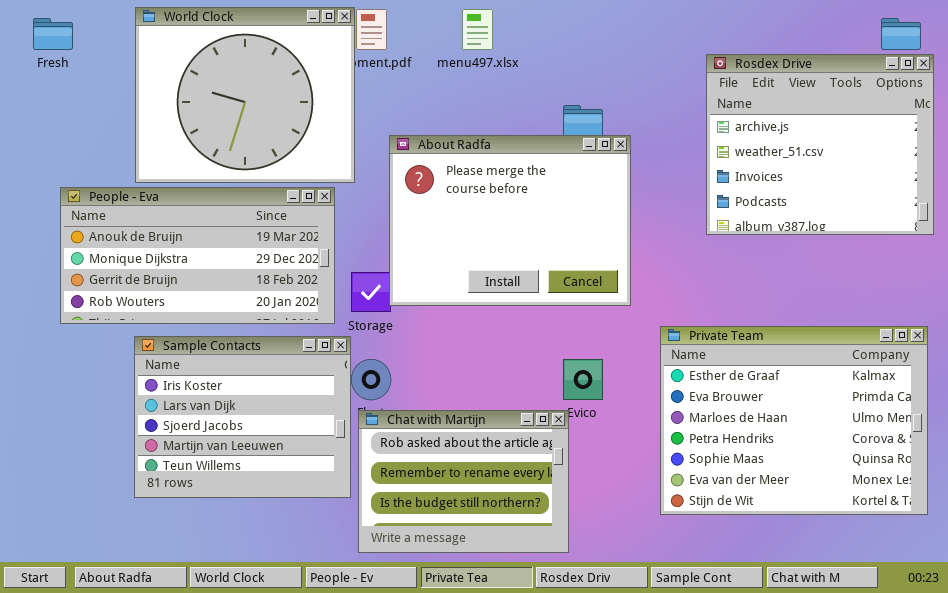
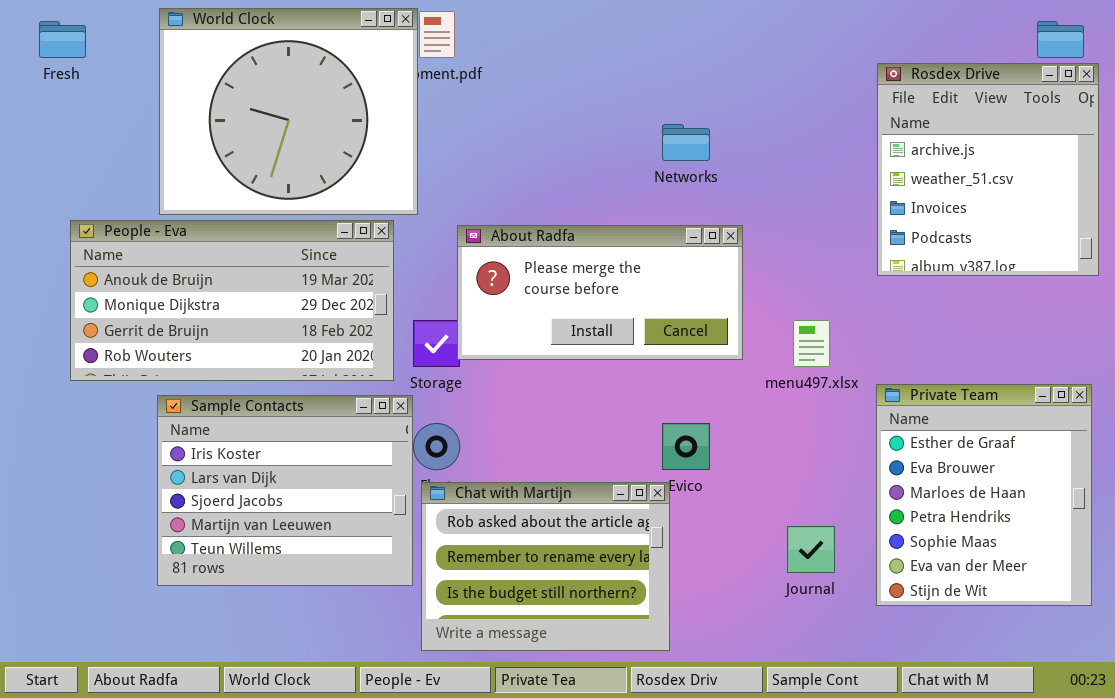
menu497.xlsx: [462,9,493,50] -> [793,320,830,367], moved
Rosdex Drive: [706,54,934,235] -> [877,63,1099,276], resized
About Radfa: [389,135,631,306] -> [457,225,743,360], resized
Private Team: [660,326,928,515] -> [876,384,1092,606], resized

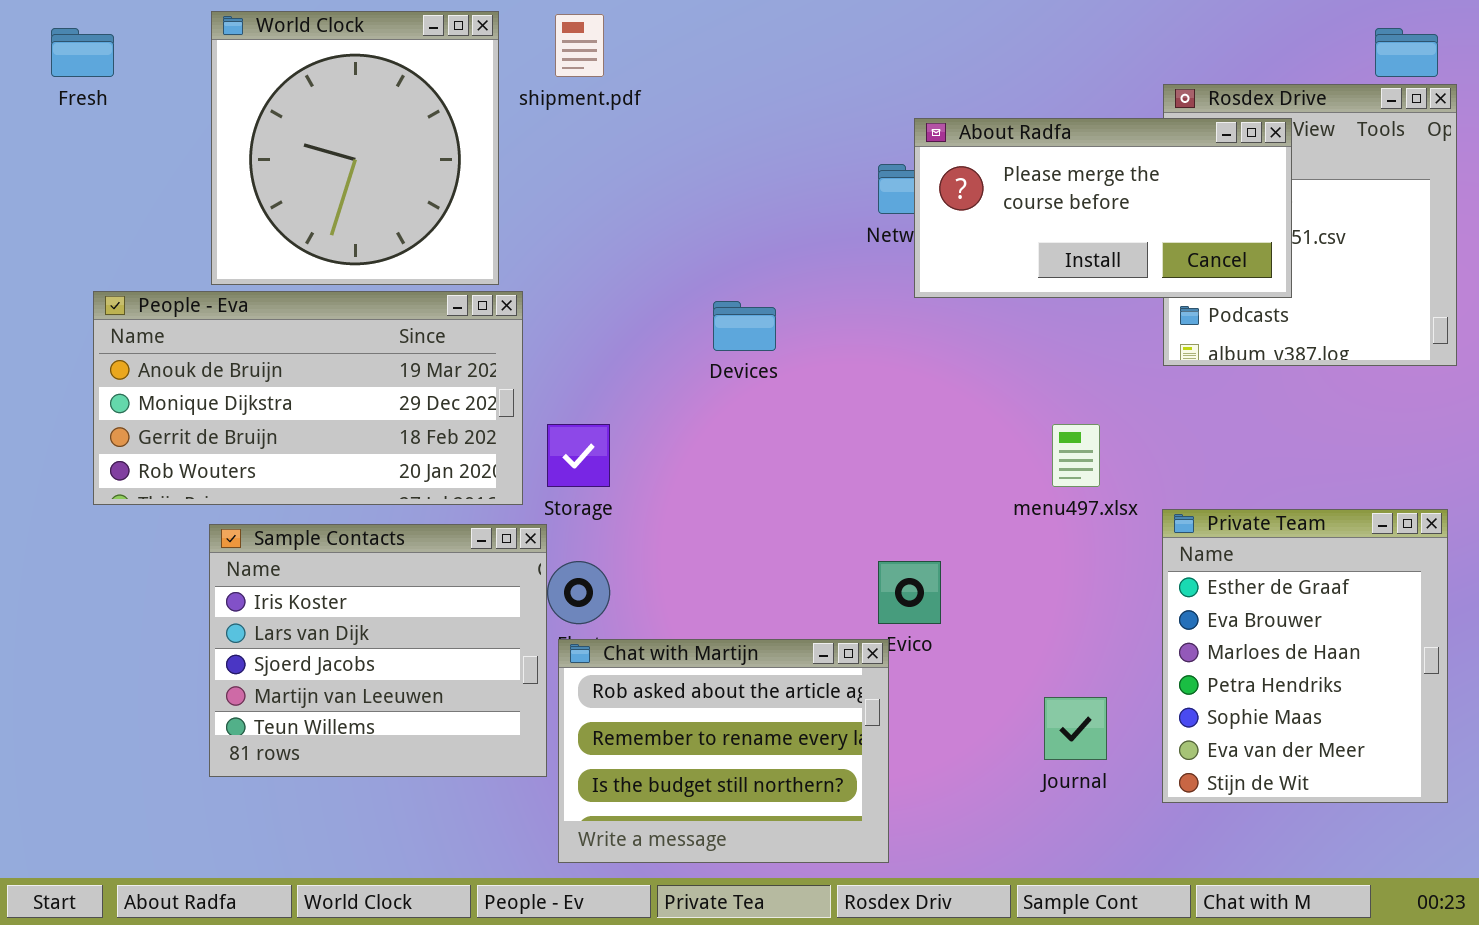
World Clock: [159,8,418,215] -> [211,11,499,285], resized
About Radfa: [457,225,743,360] -> [914,118,1292,298], moved

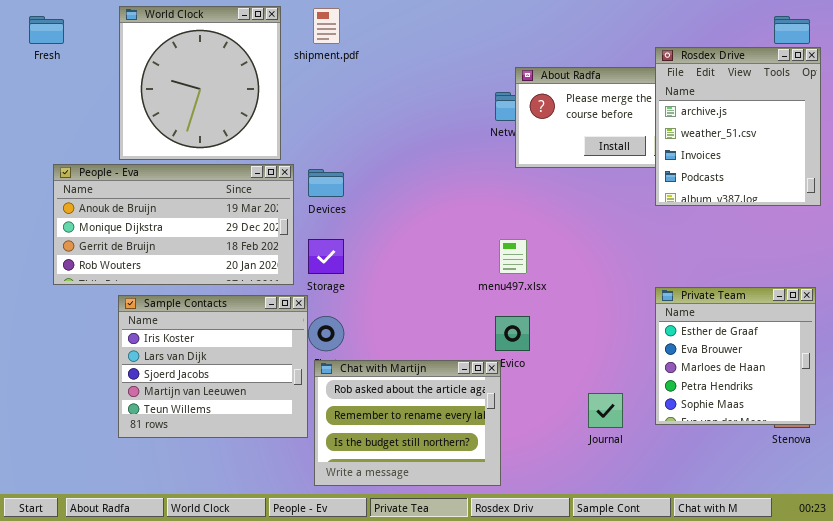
Rosdex Drive: [1163,84,1457,366] -> [655,47,821,206], raised
Devices: [713,301,776,351] -> [308,169,344,197], moved
menu497.xlsx: [1052,424,1100,487] -> [499,239,527,274], moved
Private Team: [1162,509,1448,803] -> [655,287,816,425], resized

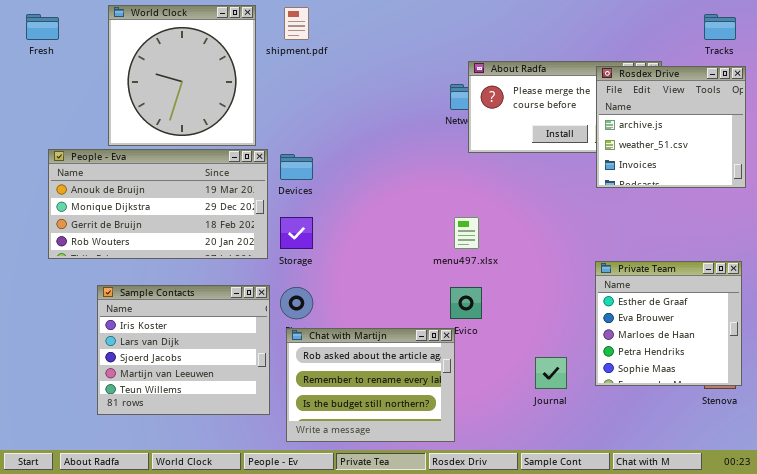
Rosdex Drive: [655,47,821,206] -> [596,66,746,188], resized
Sample Contacts: [118,295,308,438] -> [97,285,270,415], moved

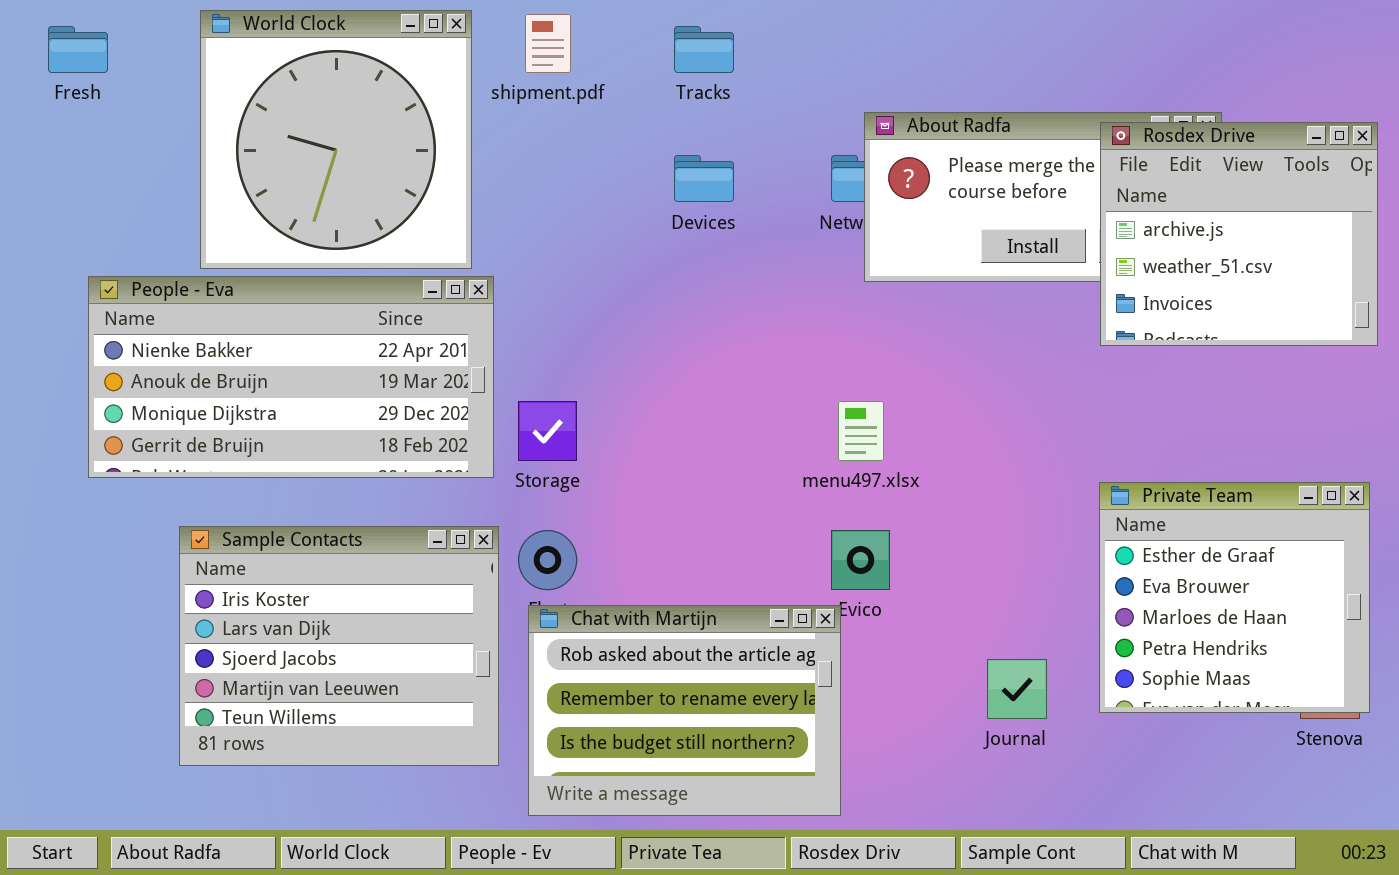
Tracks: [704,14,736,40] -> [674,26,734,73], moved
People - Eva: [48,149,268,259] -> [88,276,494,478], scrolled up 1 row
Devices: [280,154,313,180] -> [674,155,734,202], moved

